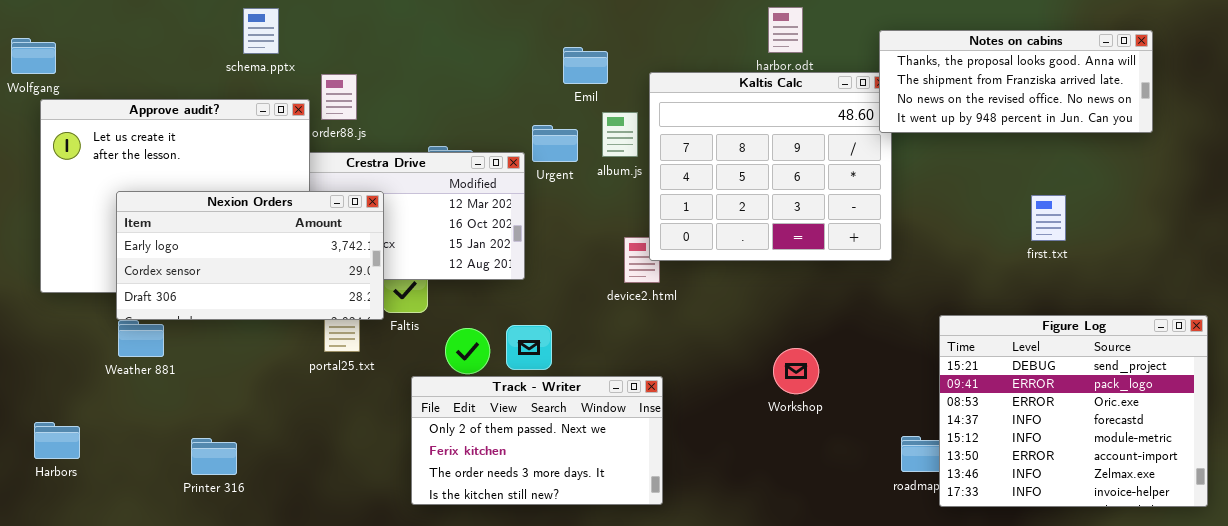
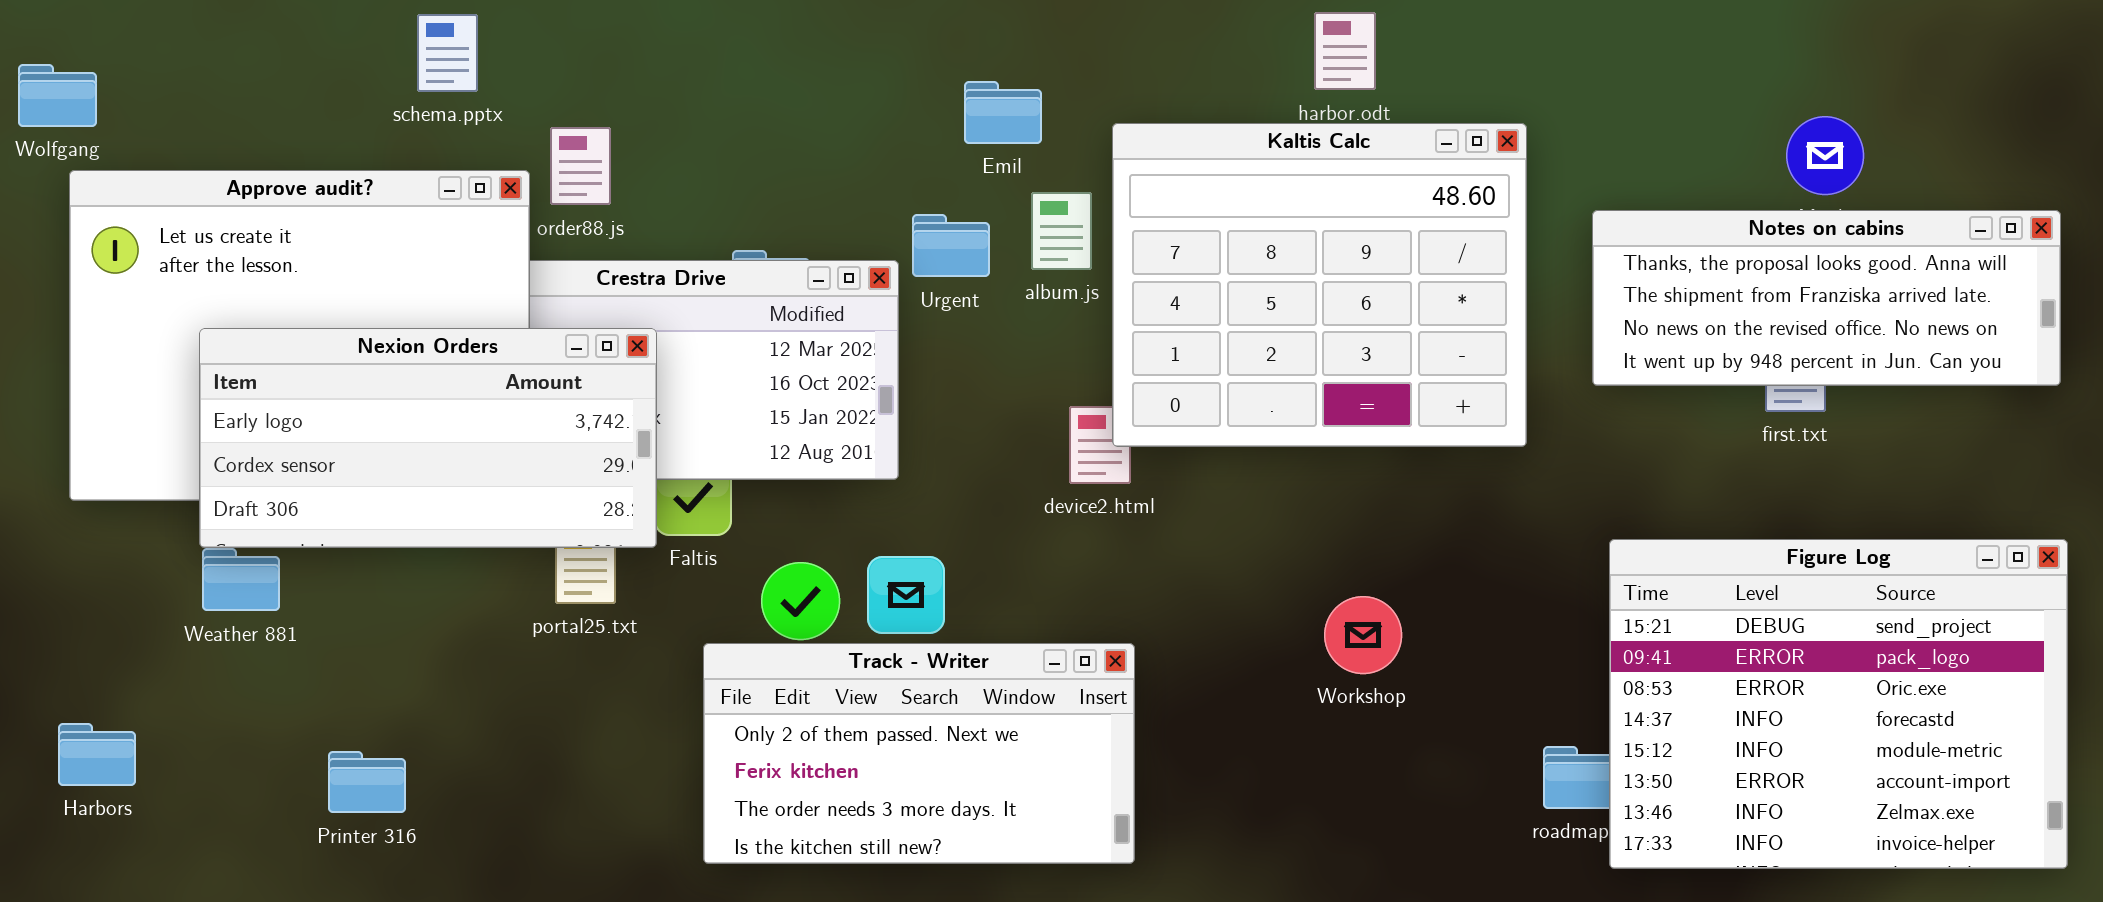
Notes on cabins: [879,30,1153,133] -> [1592,210,2061,386], moved

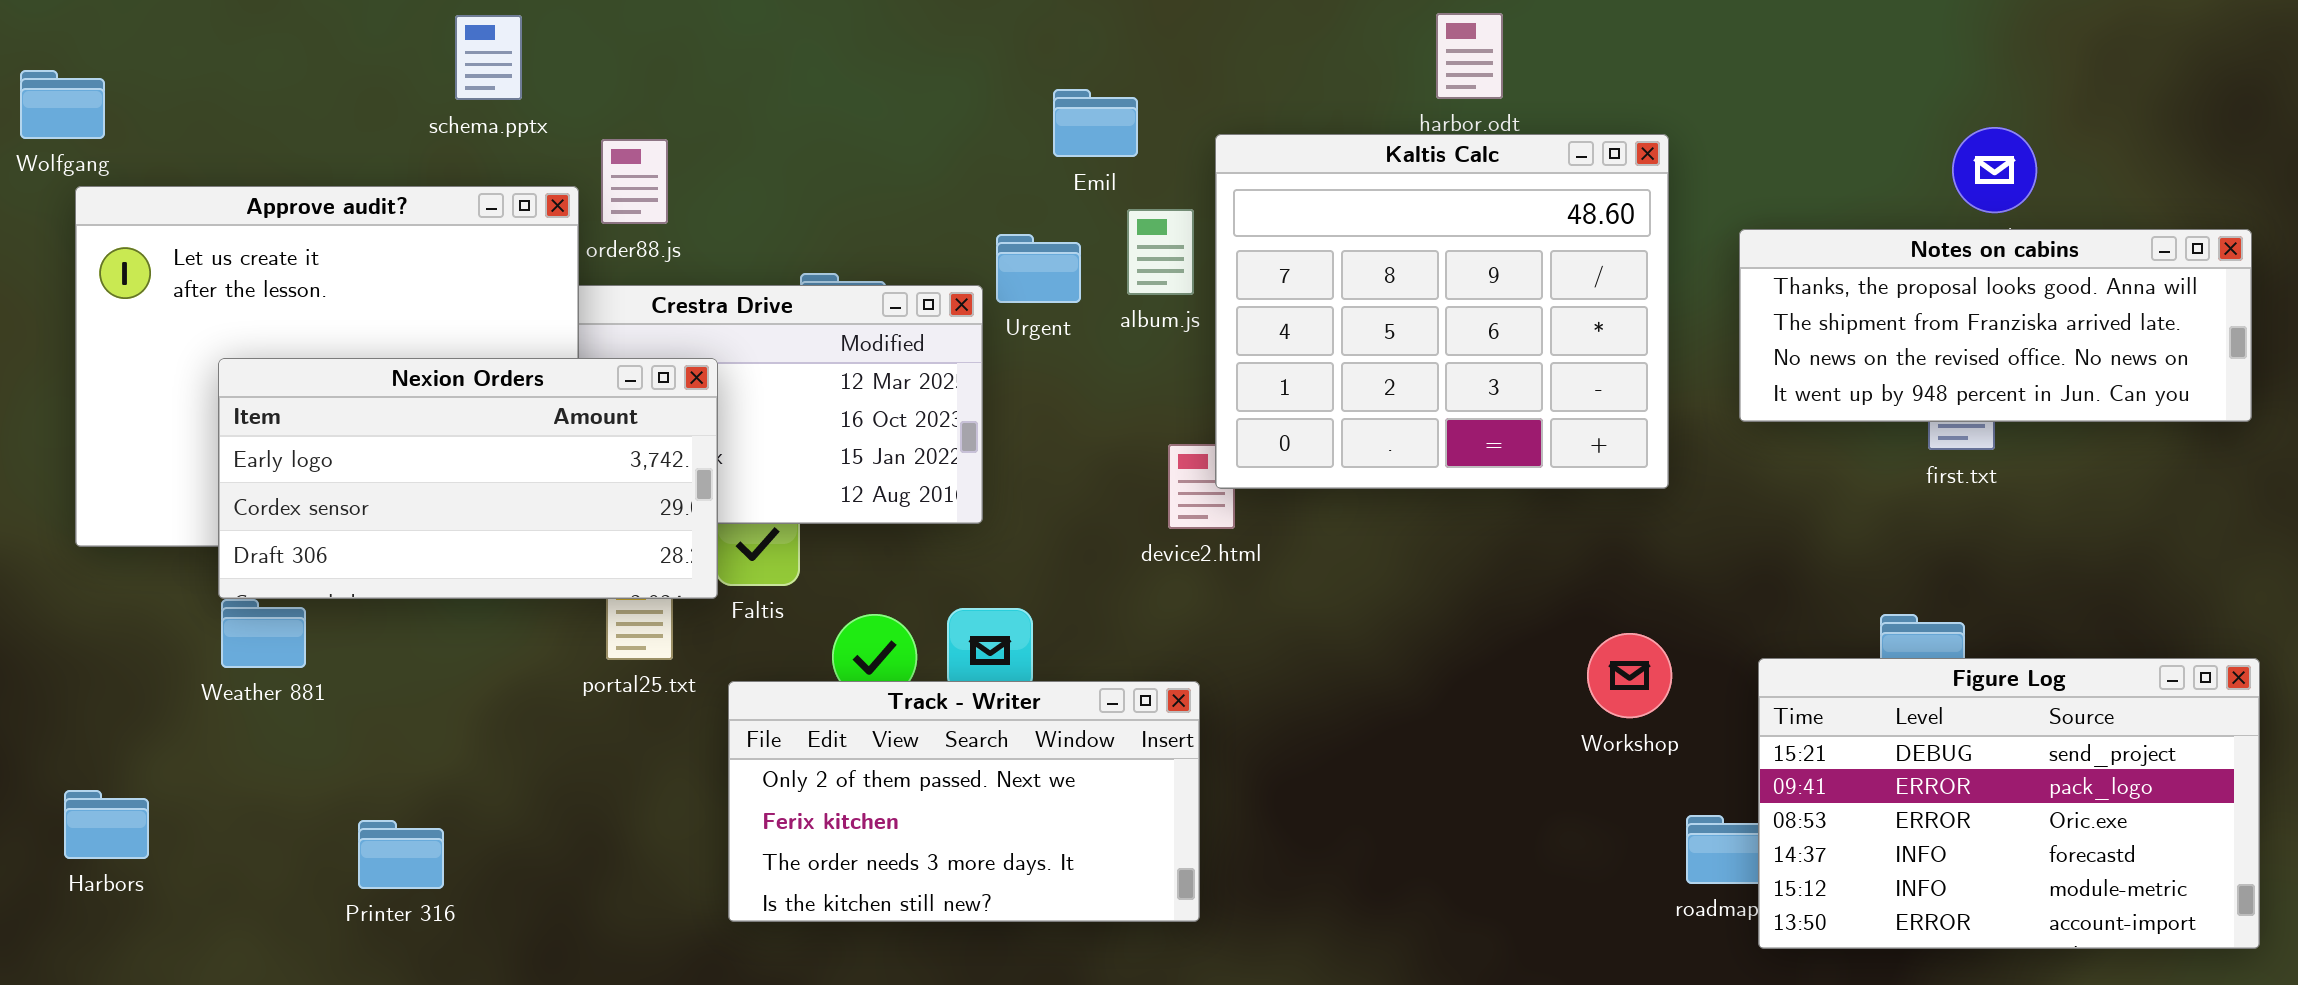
Figure Log: [1609,539,2068,869] -> [1758,658,2260,949], resized
Workshop: [1324,596,1402,674] -> [1587,633,1672,718], moved
Track - Writer: [703,643,1135,864] -> [728,681,1200,922], moved

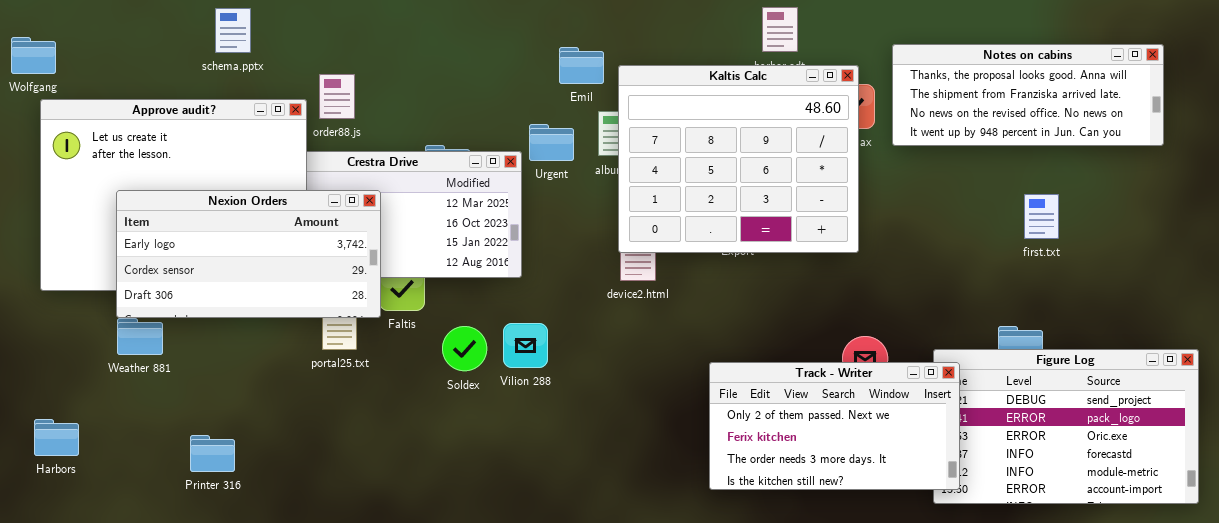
schema.pptx: [455,15,522,100] -> [215,8,251,53], moved
Kaltis Calc: [1215,134,1669,489] -> [618,65,859,253], moved
Notes on cabins: [1739,229,2252,422] -> [892,44,1164,146], moved
Track - Writer: [728,681,1200,922] -> [709,362,960,490], moved

